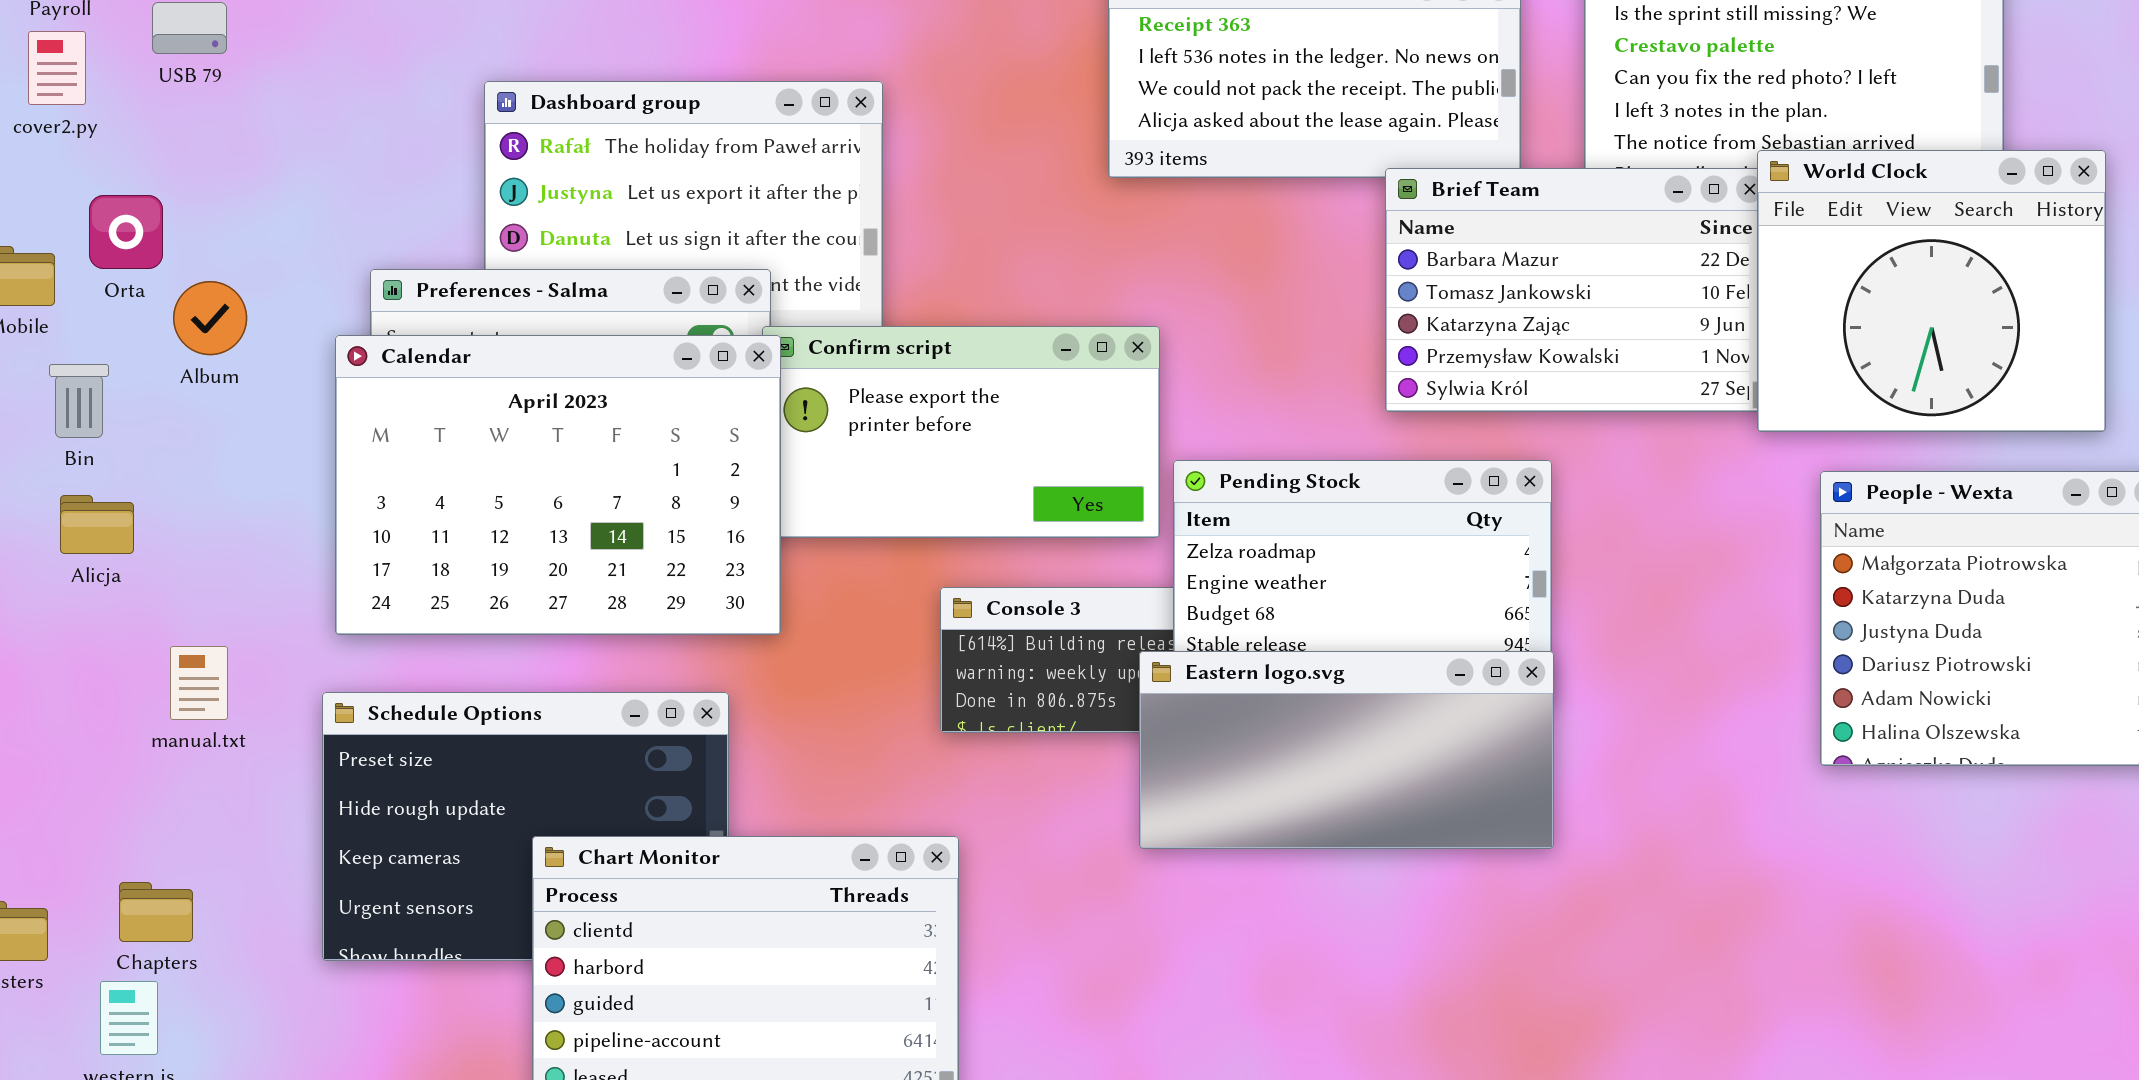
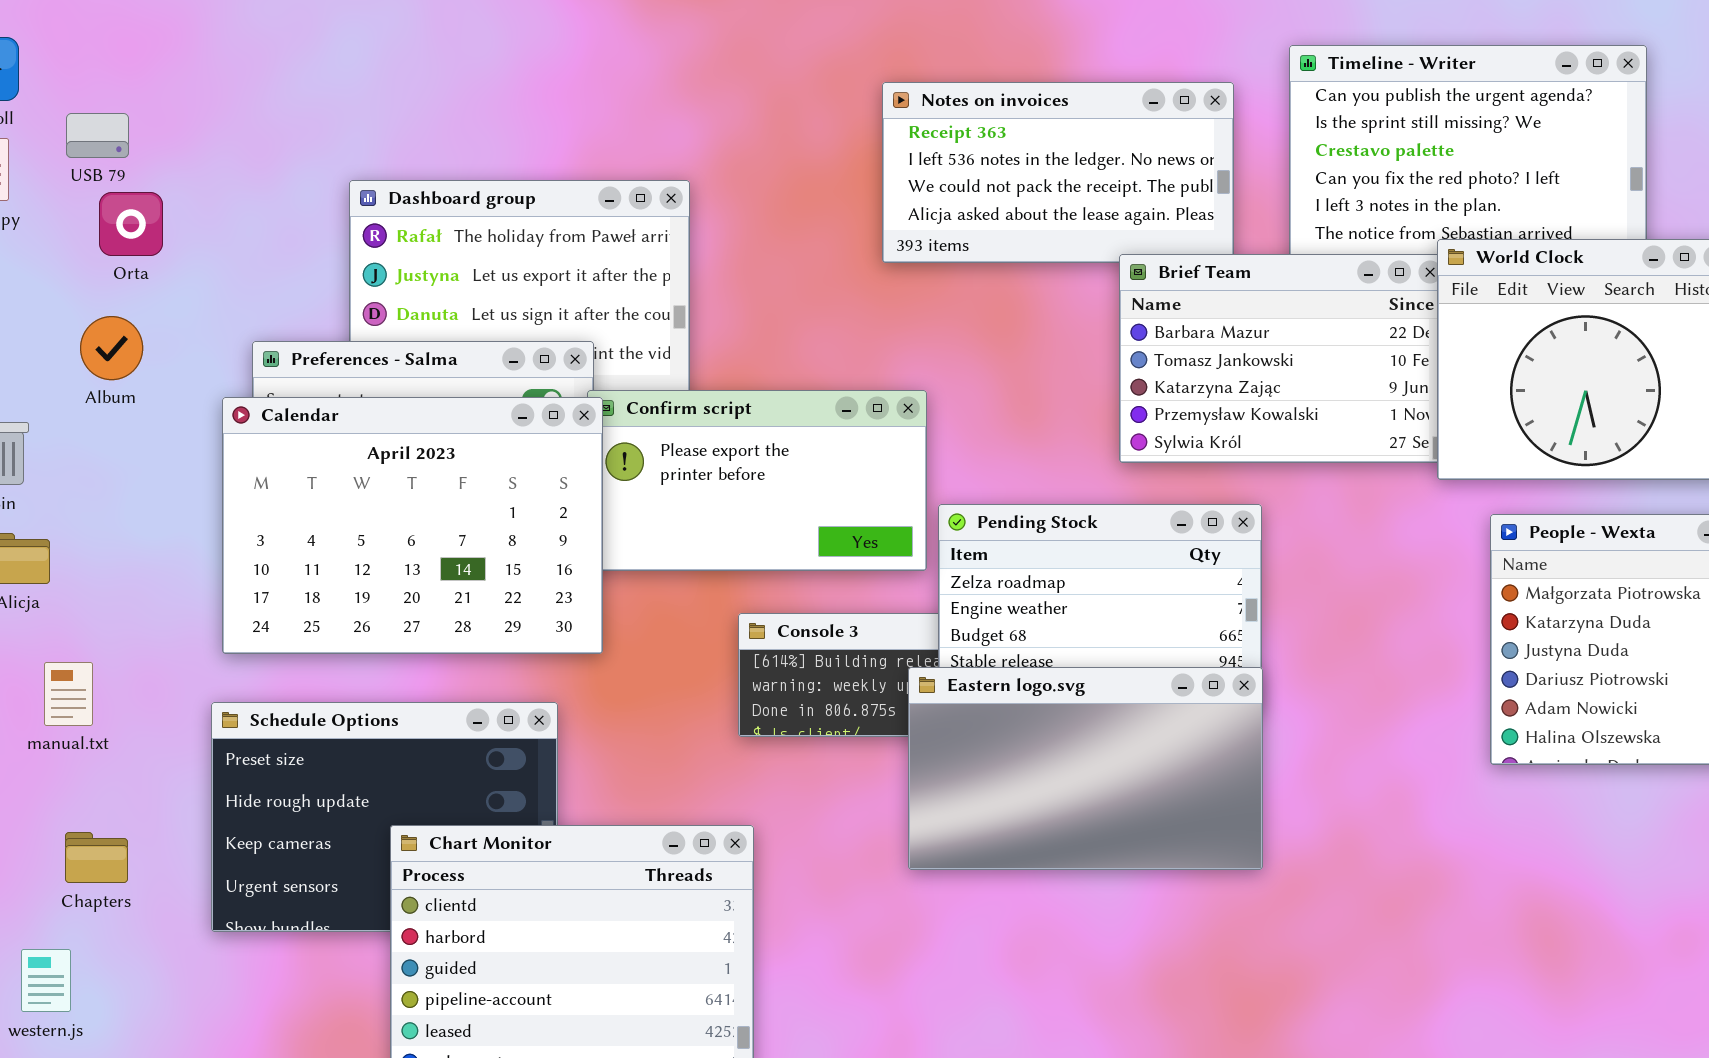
Orta: [89,195,163,269] -> [99,192,163,256], moved
Album: [173,281,247,355] -> [80,316,143,380], moved
manual.txt: [170,646,228,720] -> [44,662,93,726], moved
Eastern logo.svg: [1139,651,1554,849] -> [908,667,1263,870], resized
Chapters: [119,882,193,942] -> [65,832,128,883], moved

